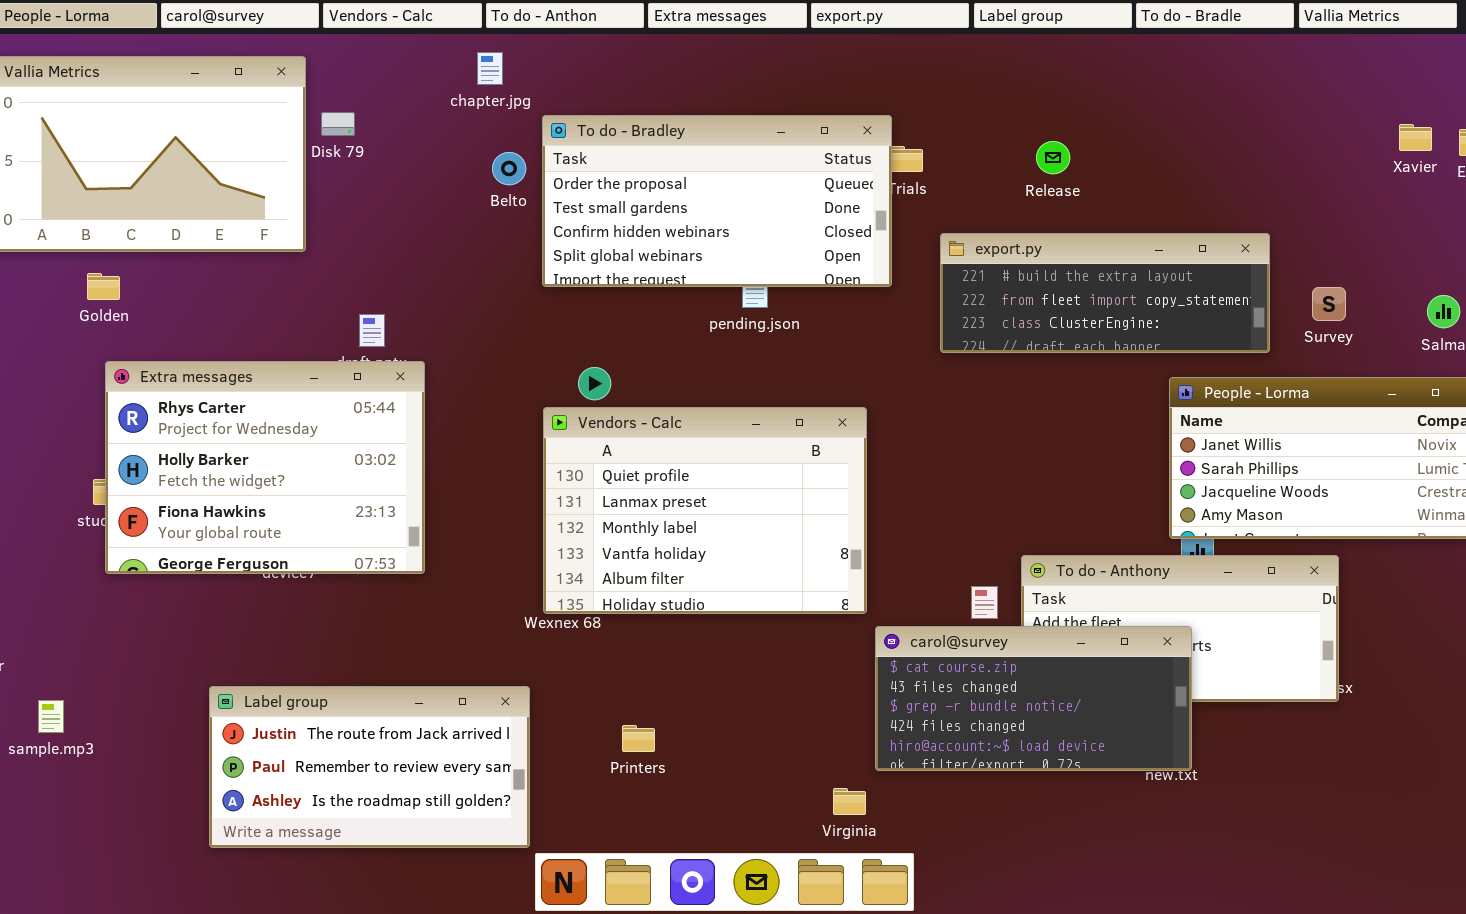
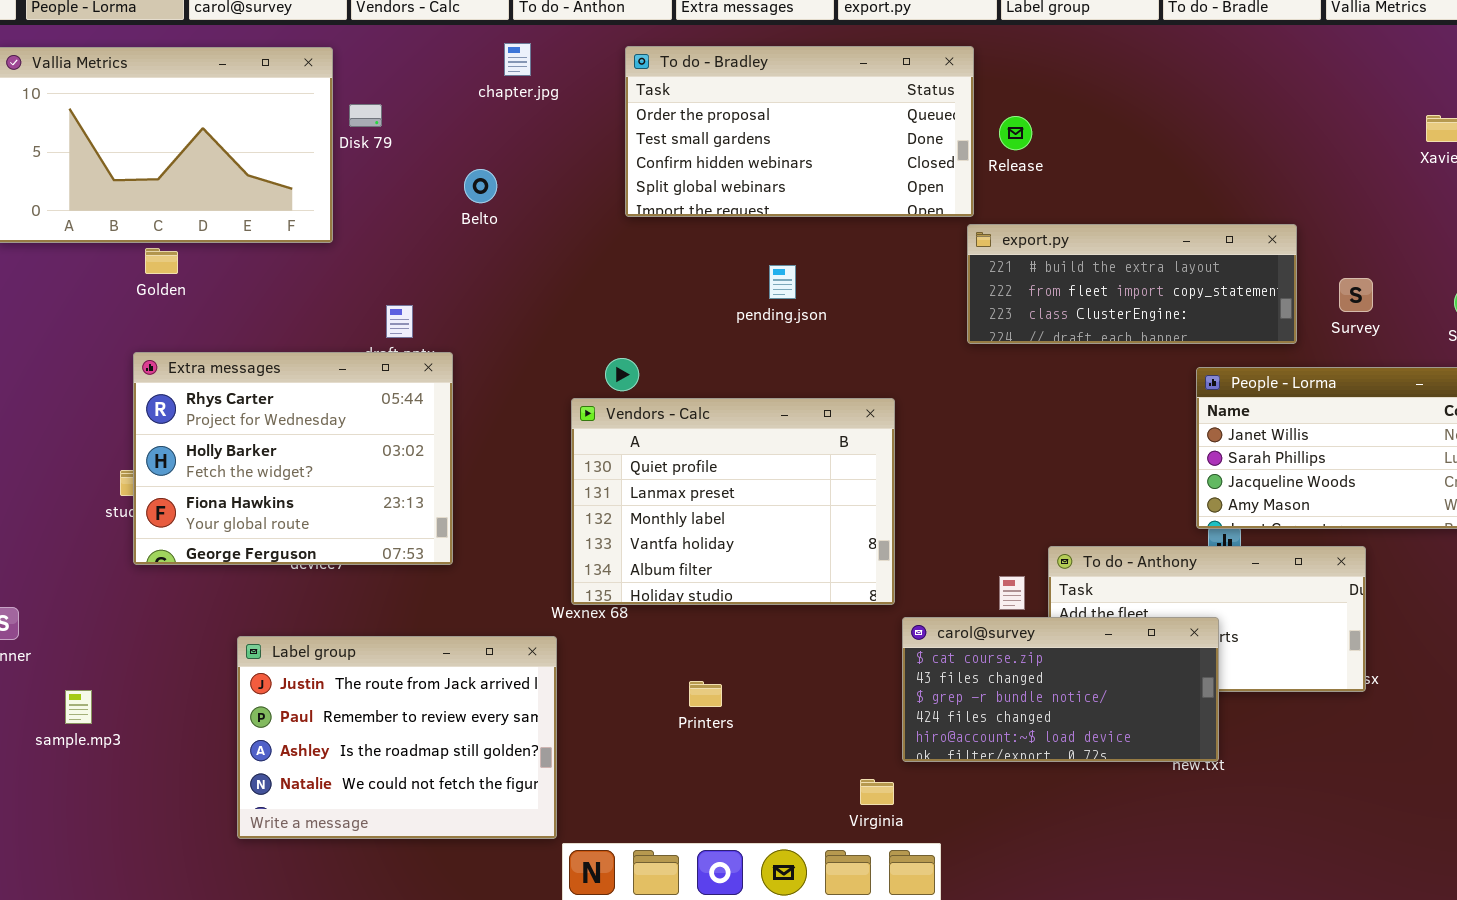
To do - Bradley: [542,115,892,287] -> [625,46,974,217], moved
Release: [1036,141,1070,174] -> [999,116,1032,150], moved
Belto: [492,152,526,185] -> [464,169,497,203], moved
Golden: [87,273,120,300] -> [145,248,178,274], moved
Label group: [209,686,530,848] -> [237,636,557,839], resized
Printers: [622,725,655,752] -> [689,681,722,707], moved

